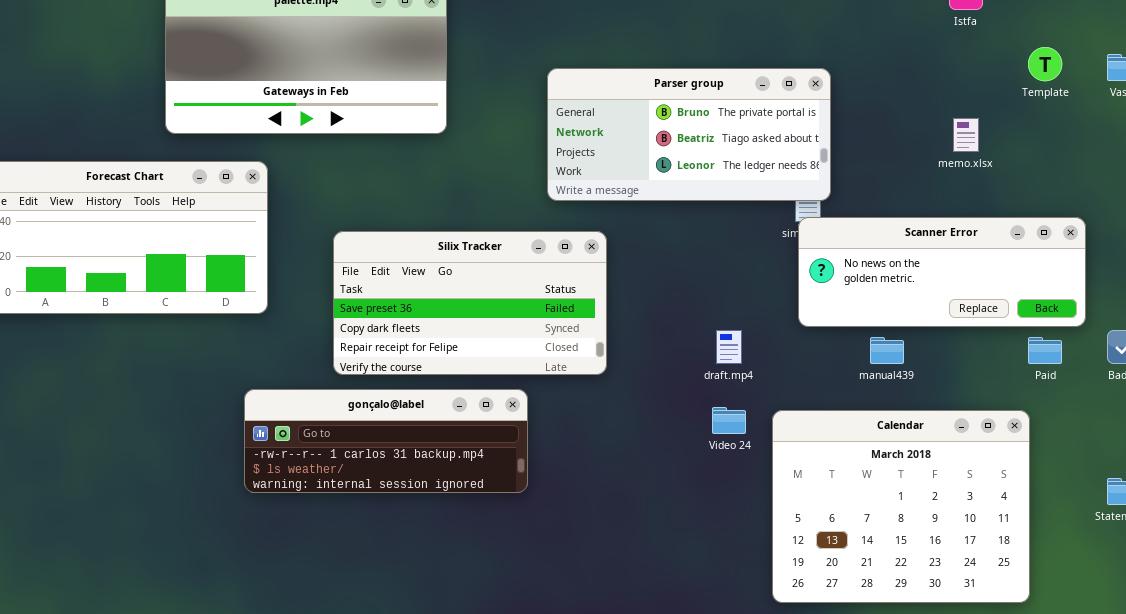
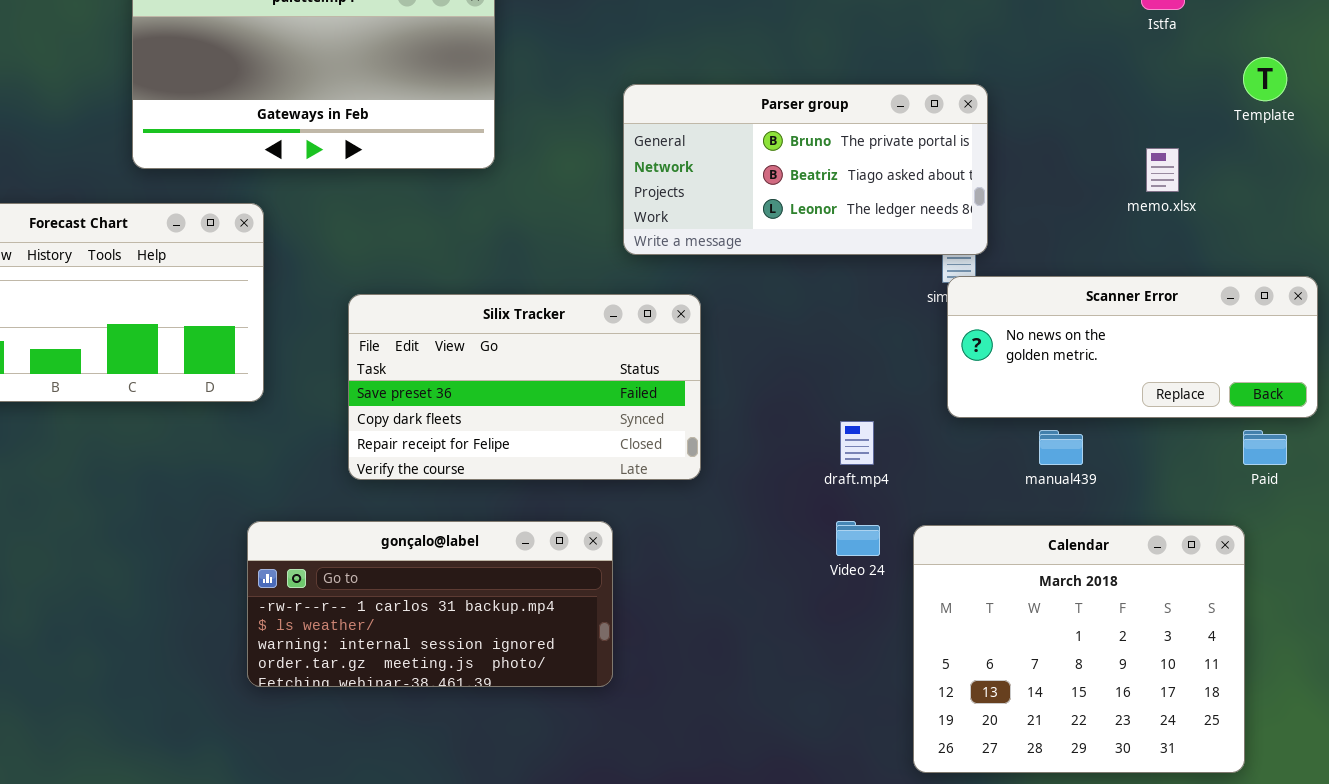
gonçalo@label: [244,389,528,493] -> [247,521,613,687], moved, resized

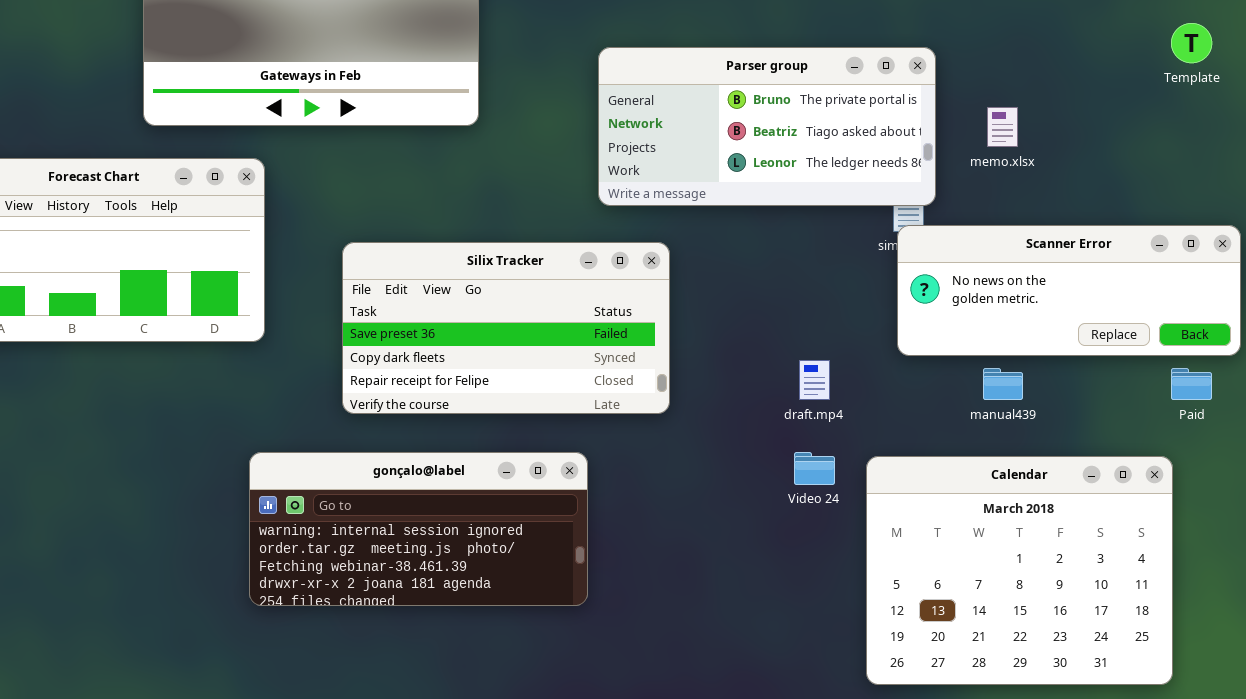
memo.xlsx: [1146,148,1179,192] -> [987,107,1018,147], moved
gonçalo@label: [247,521,613,687] -> [249,452,588,606], scrolled down 2 rows

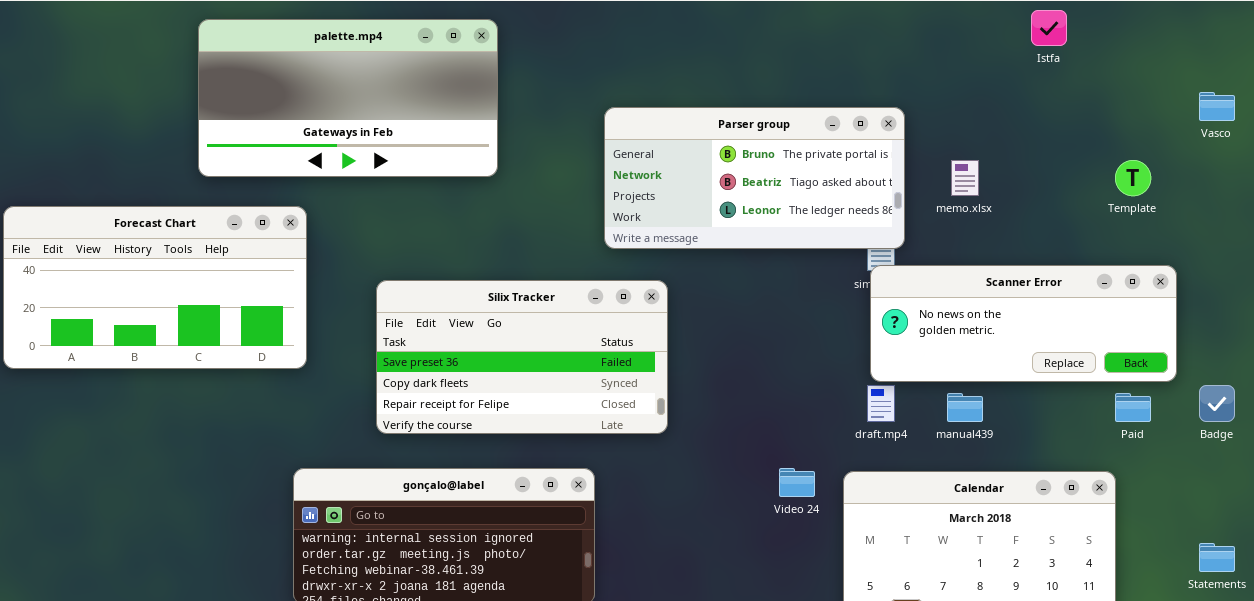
Template: [1171,23,1212,63] -> [1115,160,1151,196], moved
draft.mp4: [799,360,830,400] -> [867,385,895,422], moved

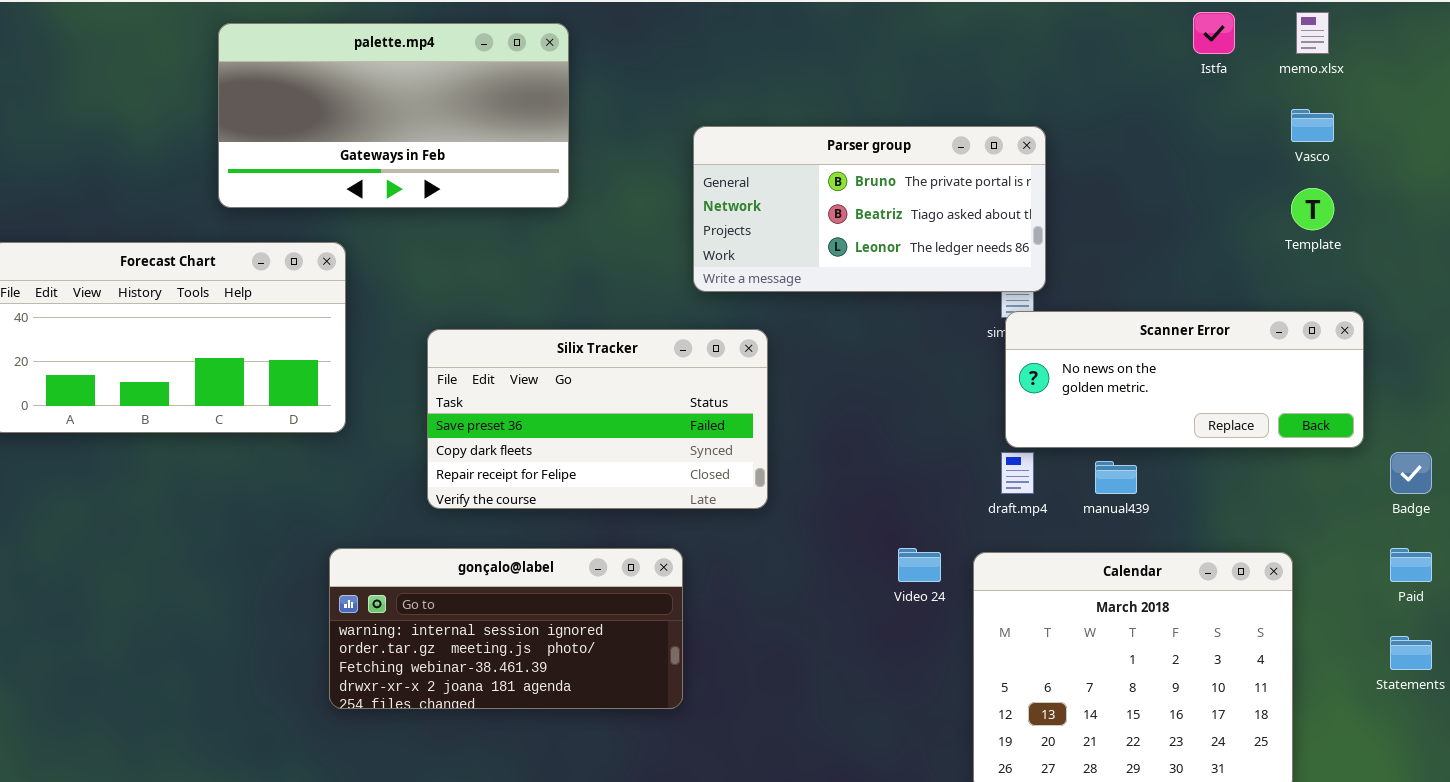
Vasco: [1199,92,1235,121] -> [1291,109,1334,142], moved
memo.xlsx: [951,160,979,196] -> [1296,12,1329,54], moved
Paid: [1115,393,1151,422] -> [1390,548,1432,582], moved

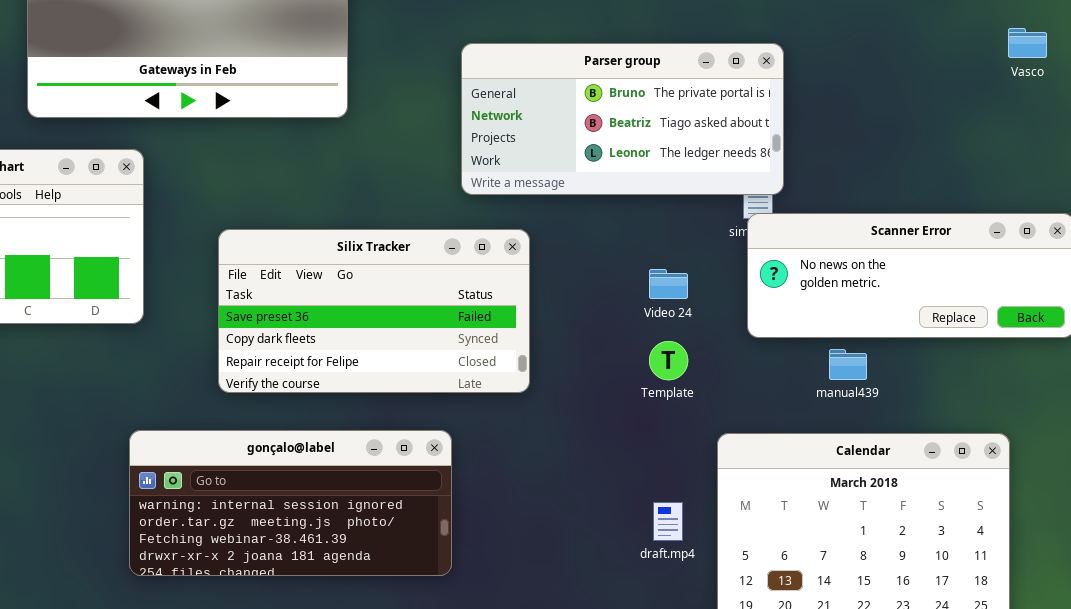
Template: [1291,188,1334,230] -> [649,341,688,380], moved
draft.mp4: [1001,452,1034,494] -> [653,502,683,541], moved
Video 24: [898,548,941,582] -> [649,269,688,299], moved

